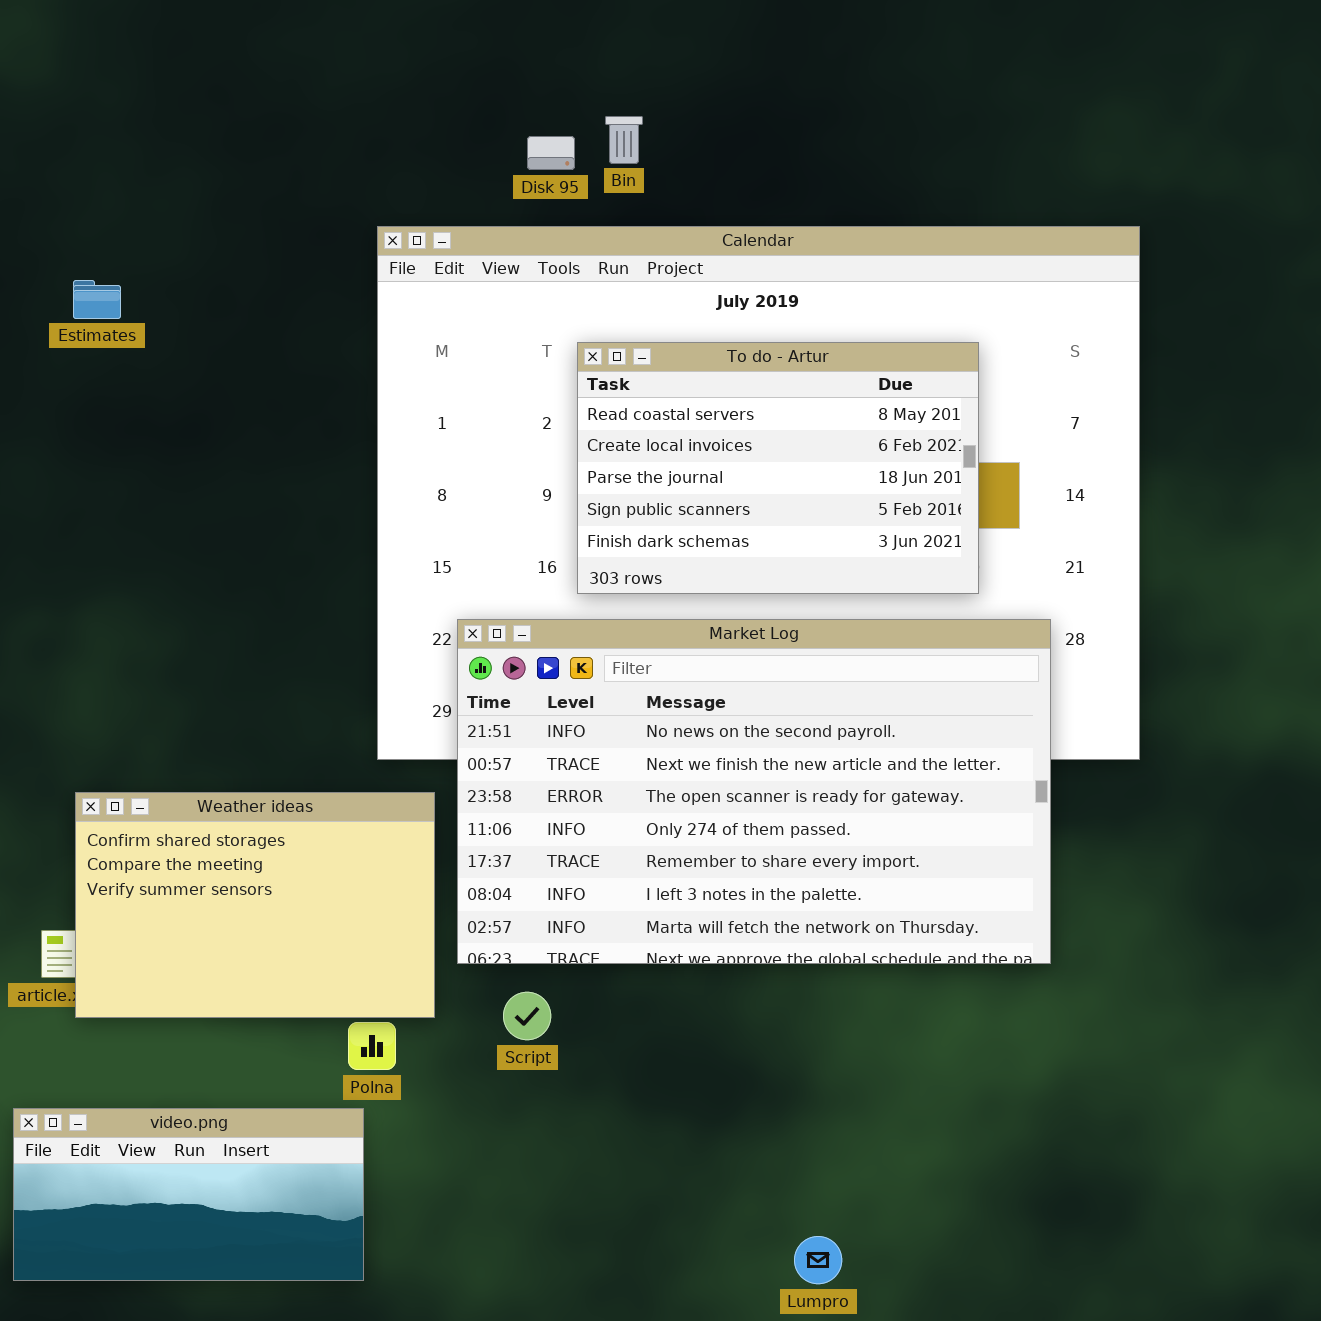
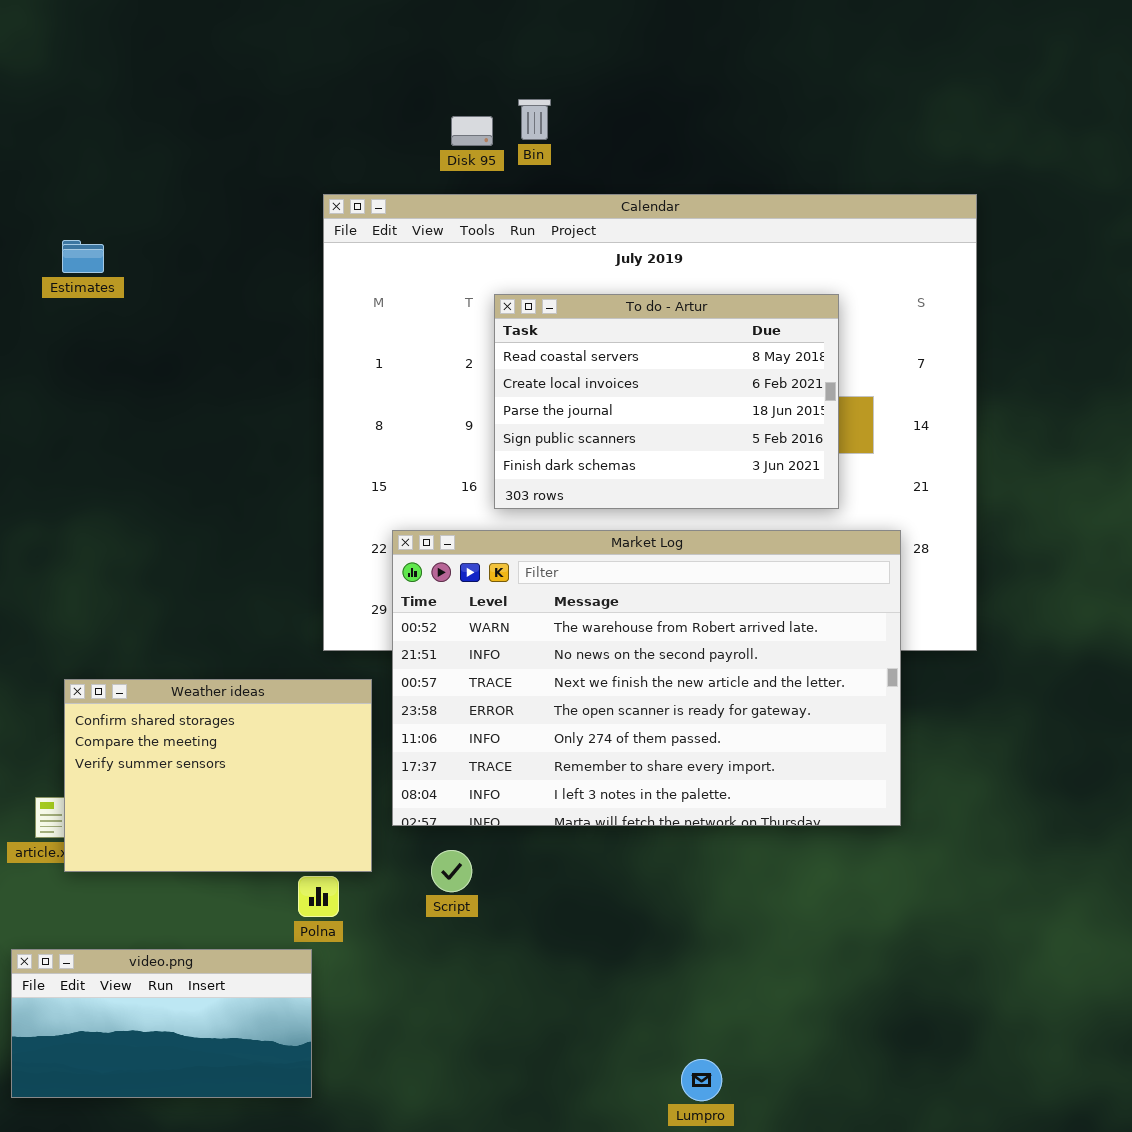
Market Log: [457,619,1051,964] -> [392,530,901,826], scrolled up 1 row

